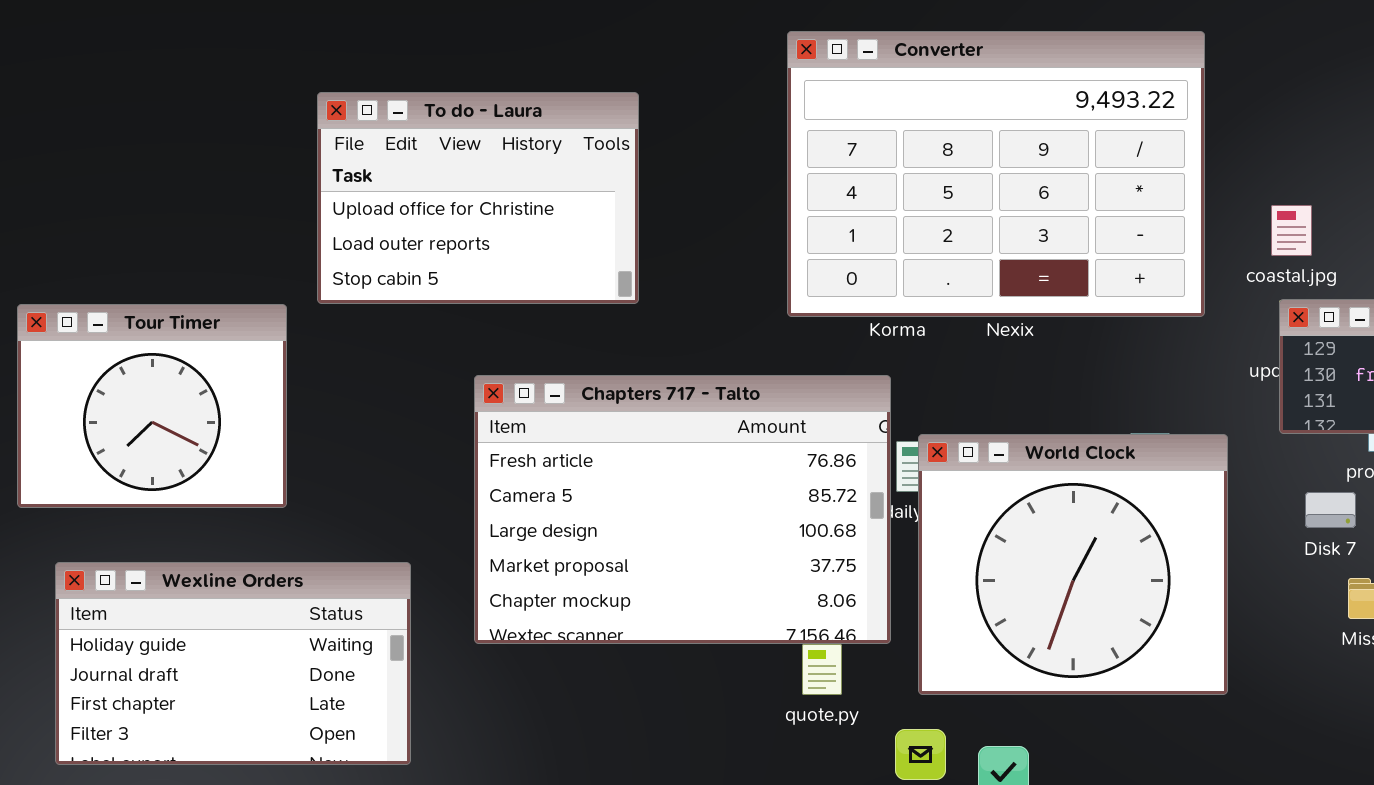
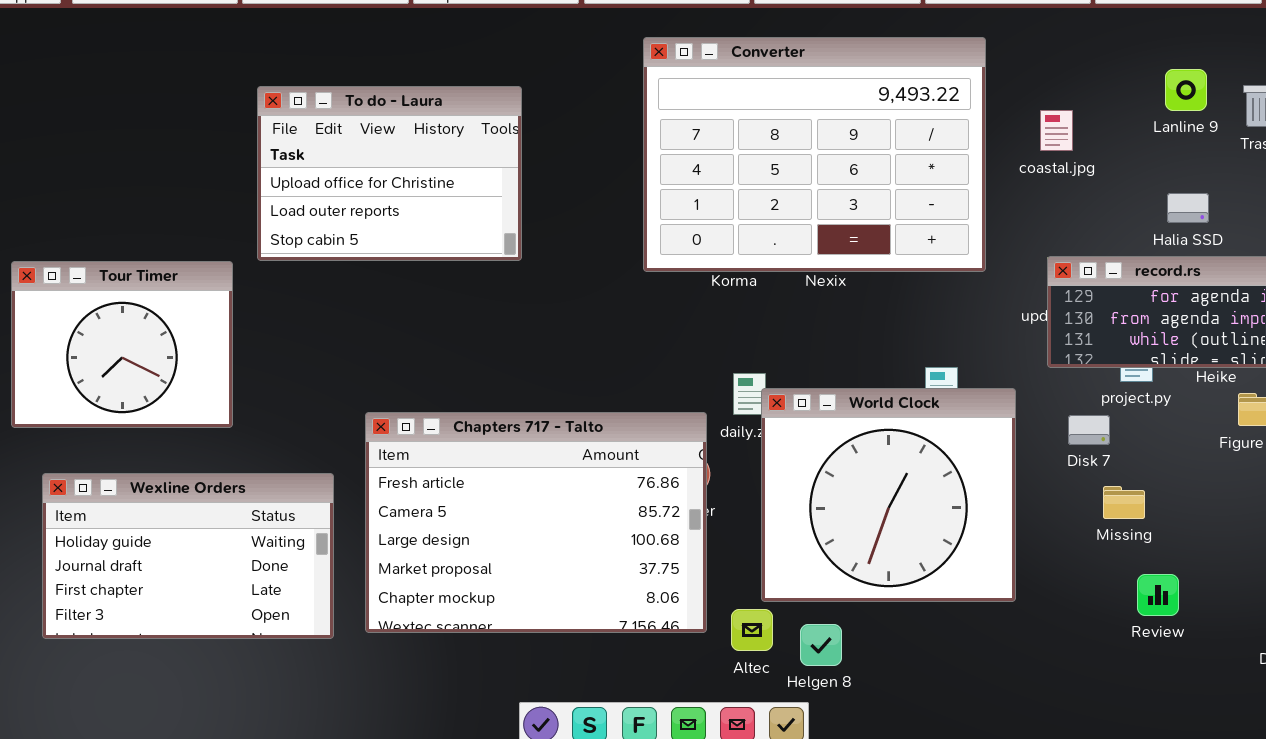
coastal.jpg: [1271,205,1312,256] -> [1040,110,1073,151], moved
Chapters 717 - Talto: [474,375,891,644] -> [365,412,707,633], moved
World Clock: [918,434,1228,695] -> [761,388,1016,602], moved

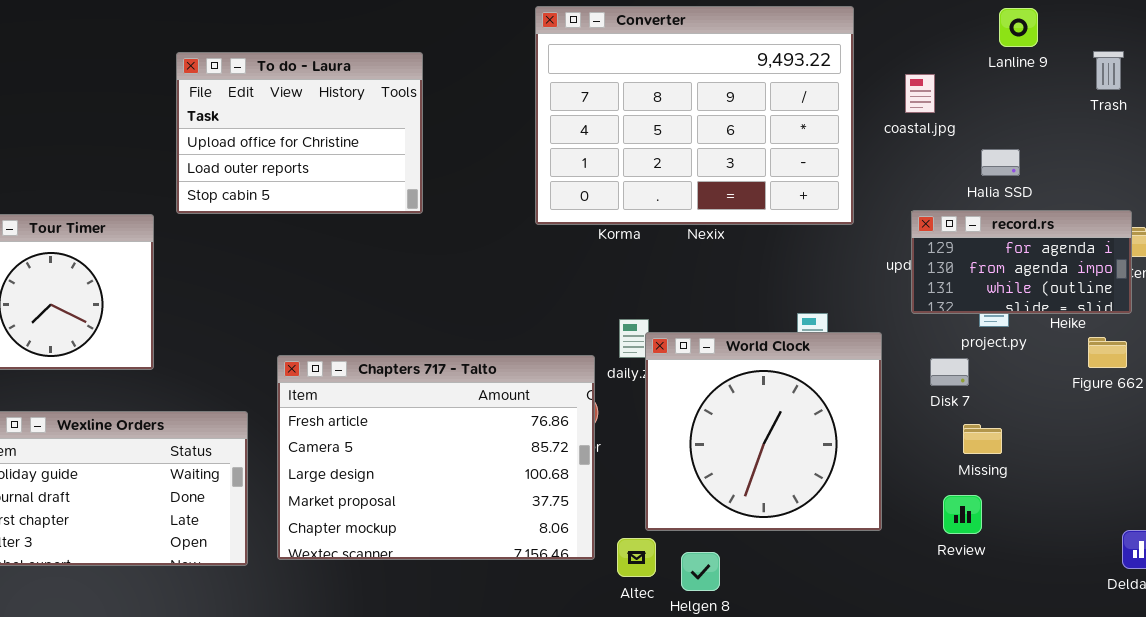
Lanline 9: [1165,69,1207,111] -> [999,8,1038,47], moved
Halia SSD: [1167,193,1209,223] -> [981,149,1020,176], moved
Review: [1137,574,1179,616] -> [943,495,982,534], moved

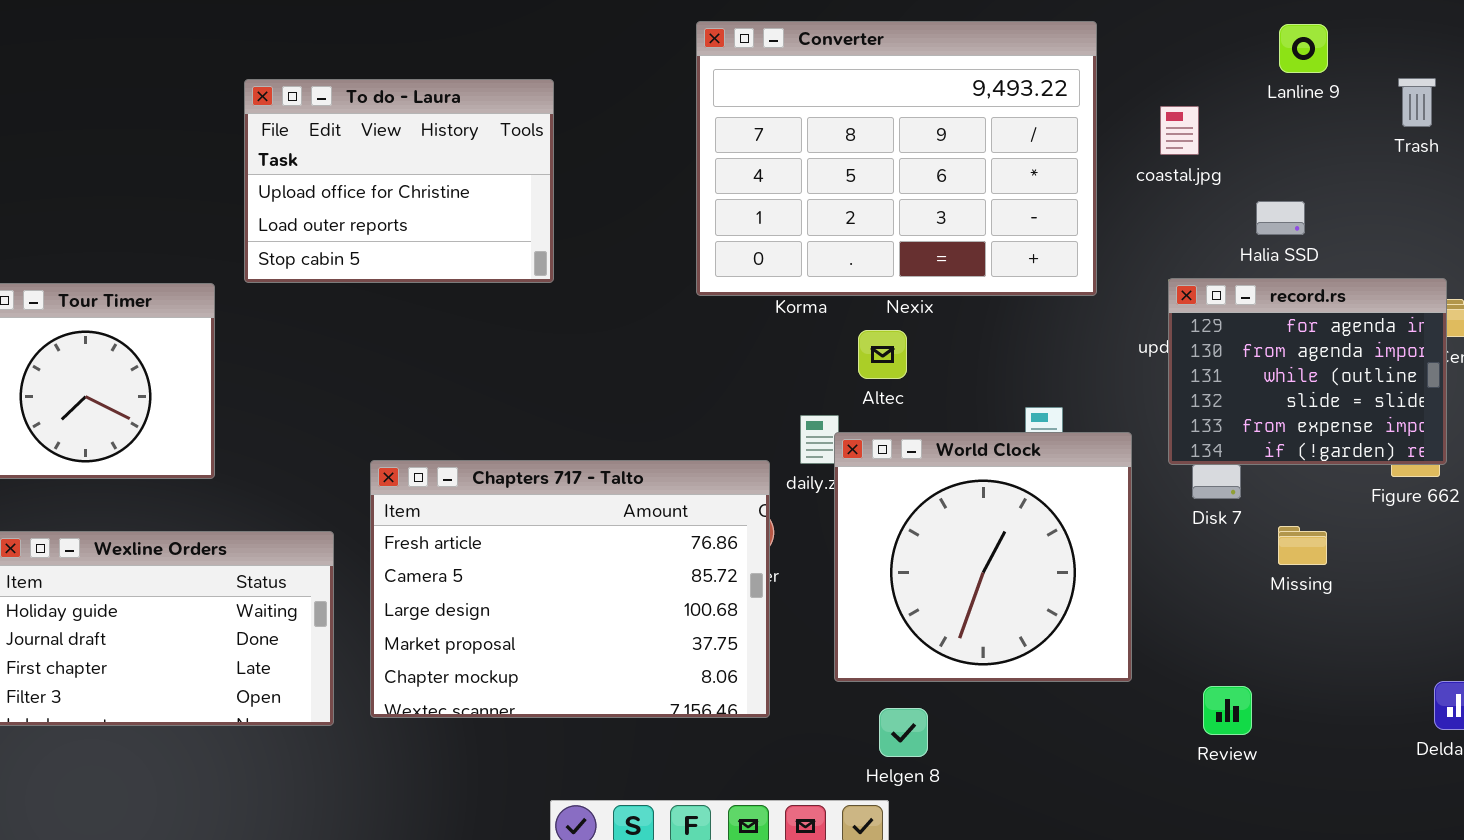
record.rs: [911,210,1132,314] -> [1168,278,1447,465], resized
Missing: [963,424,1002,454] -> [1278,526,1327,565], moved
Review: [943,495,982,534] -> [1203,686,1252,735], moved
Altec: [617,538,656,577] -> [858,330,907,379], moved

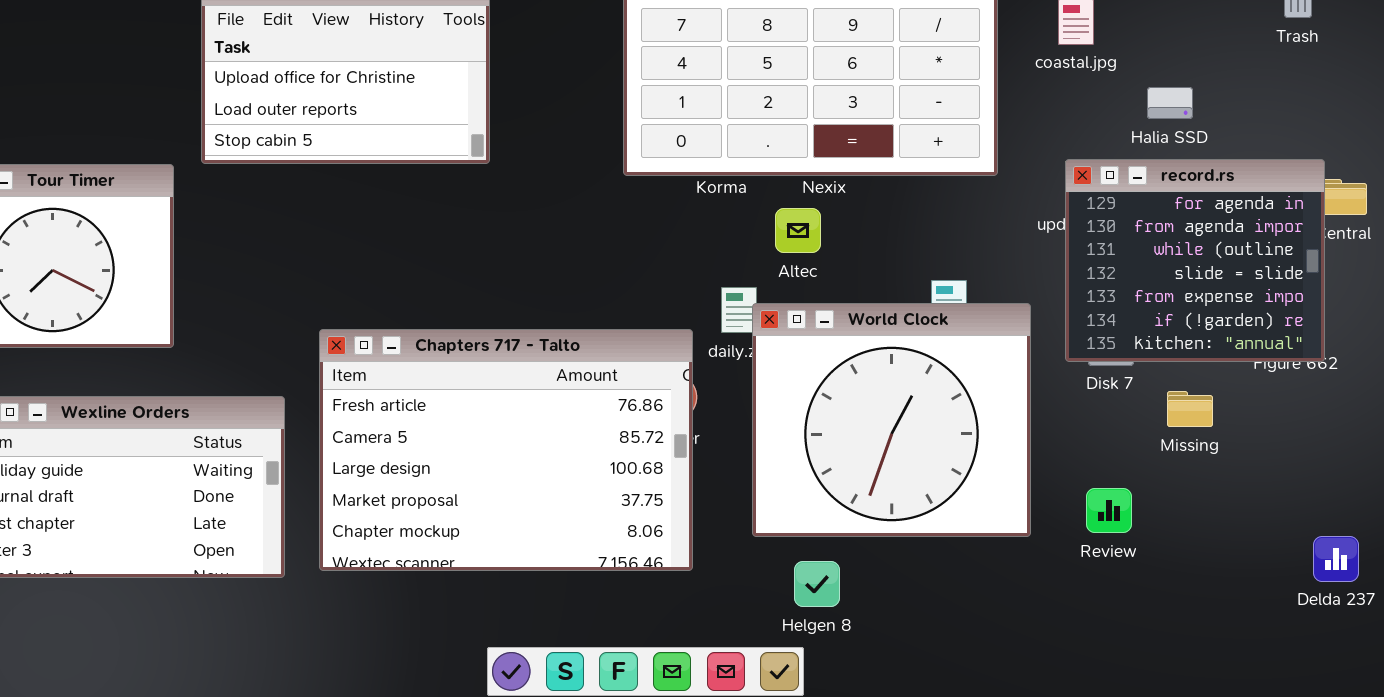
record.rs: [1168,278,1447,465] -> [1065,159,1325,362], resized
Review: [1203,686,1252,735] -> [1086,488,1132,533], moved

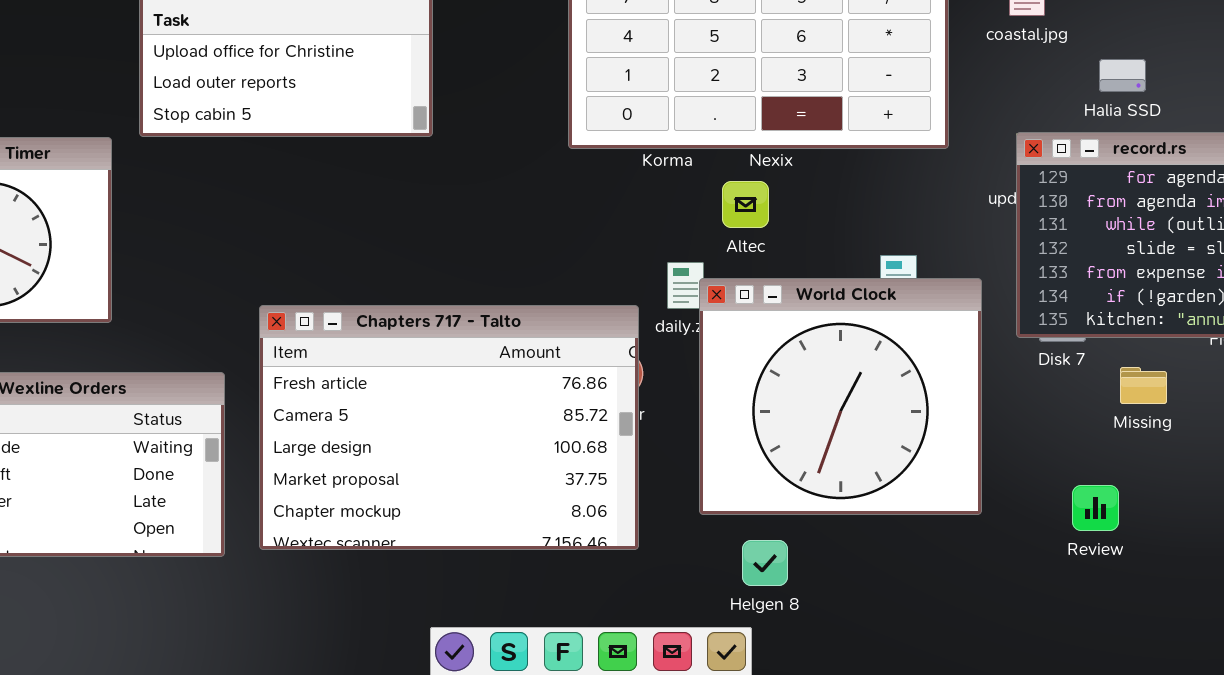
Review: [1086,488,1132,533] -> [1072,485,1119,531], moved

